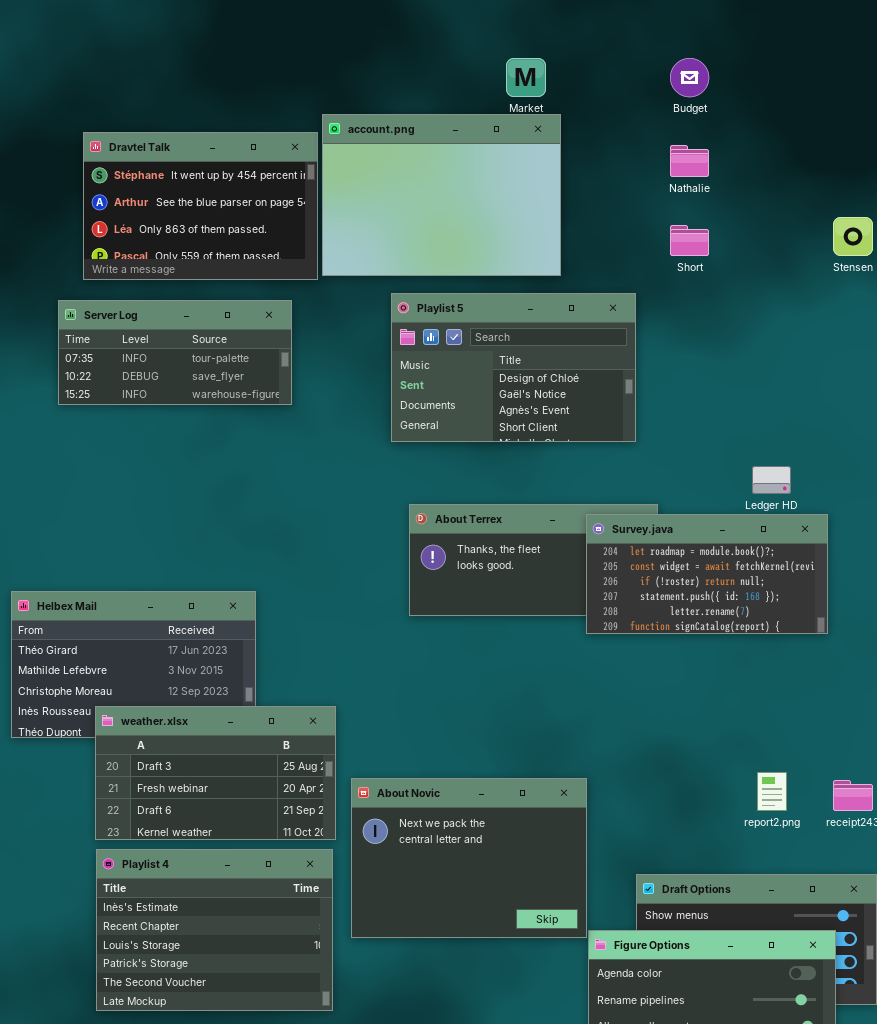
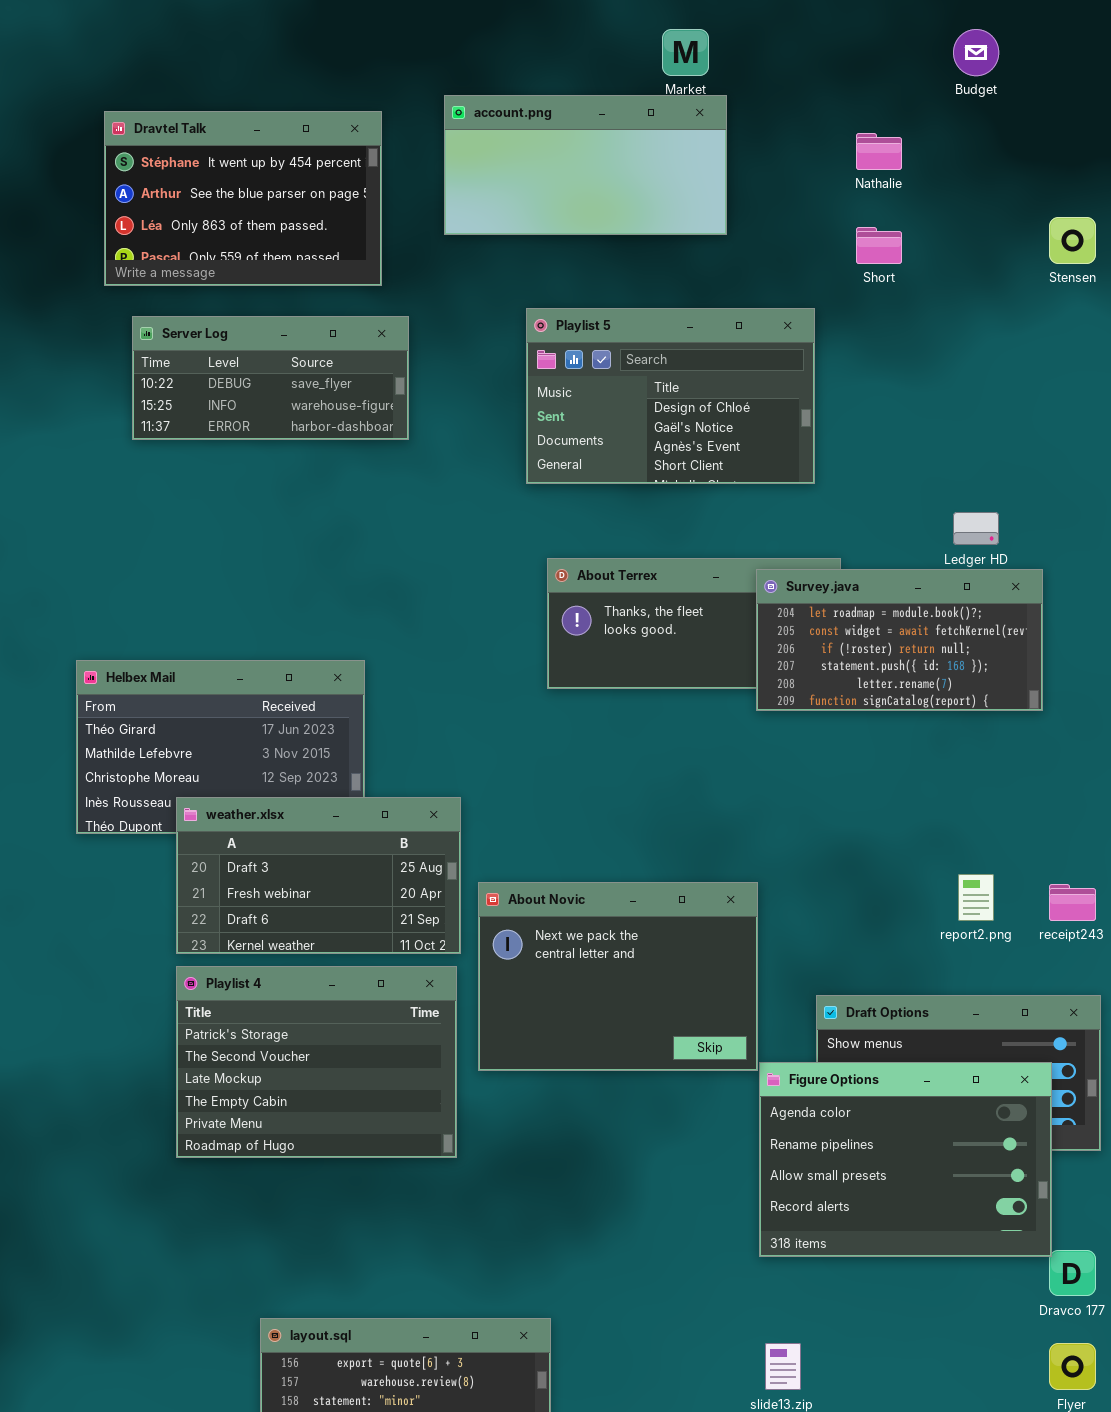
Budget: [670,58,709,97] -> [953,29,999,76], moved
account.png: [322,114,561,276] -> [444,95,727,235], resized
Dravtel Talk: [83,132,318,280] -> [104,111,382,286], moved
Server Log: [58,300,292,405] -> [132,316,409,440], scrolled down 1 row
Playlist 4: [96,849,333,1011] -> [176,966,457,1158], scrolled down 3 rows

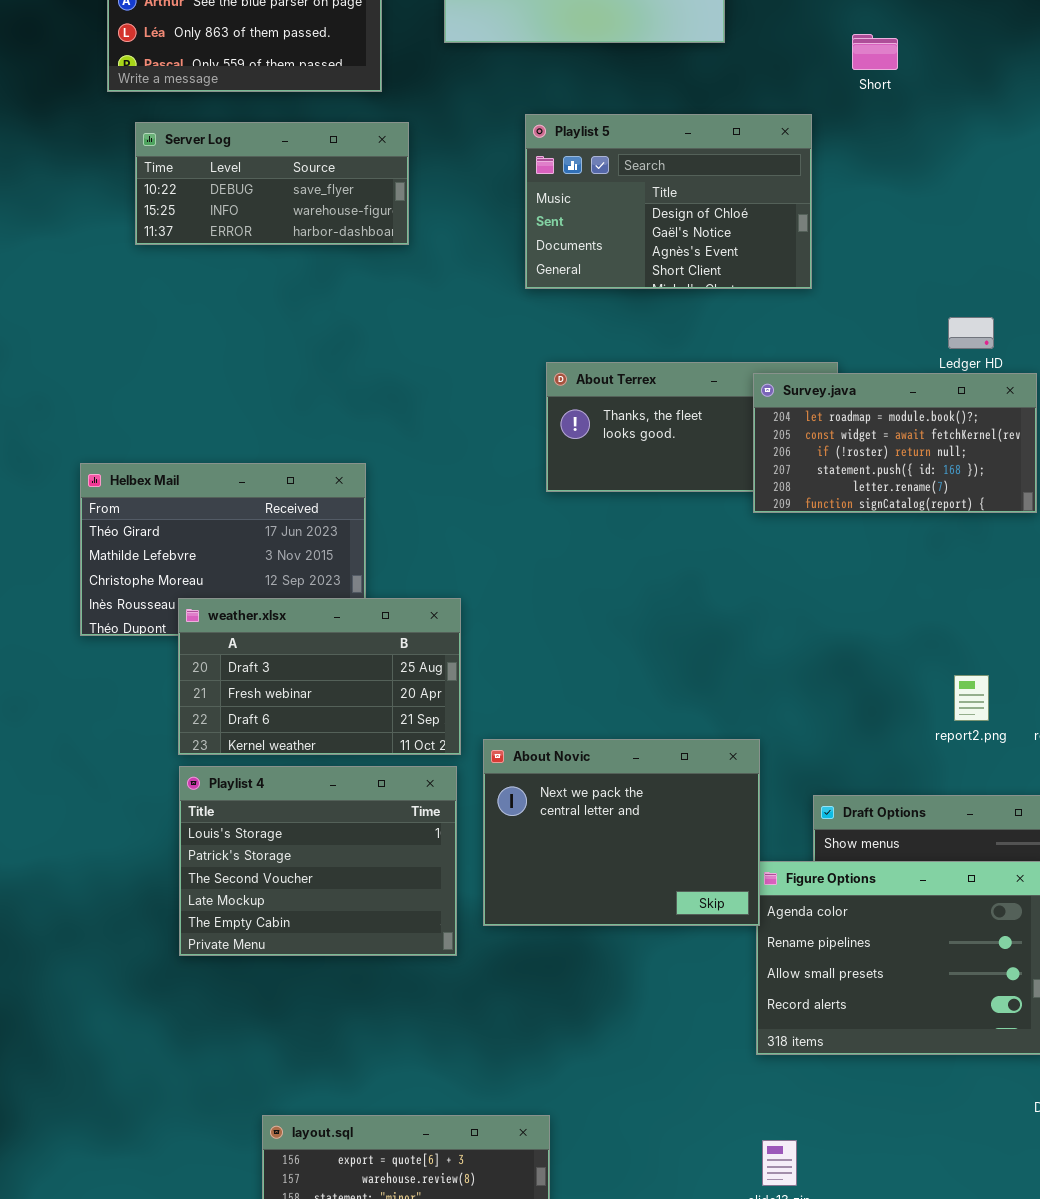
About Novic: [478,882,758,1071] -> [483,739,760,926], moved
Playlist 4: [176,966,457,1158] -> [179,766,457,956], scrolled up 1 row

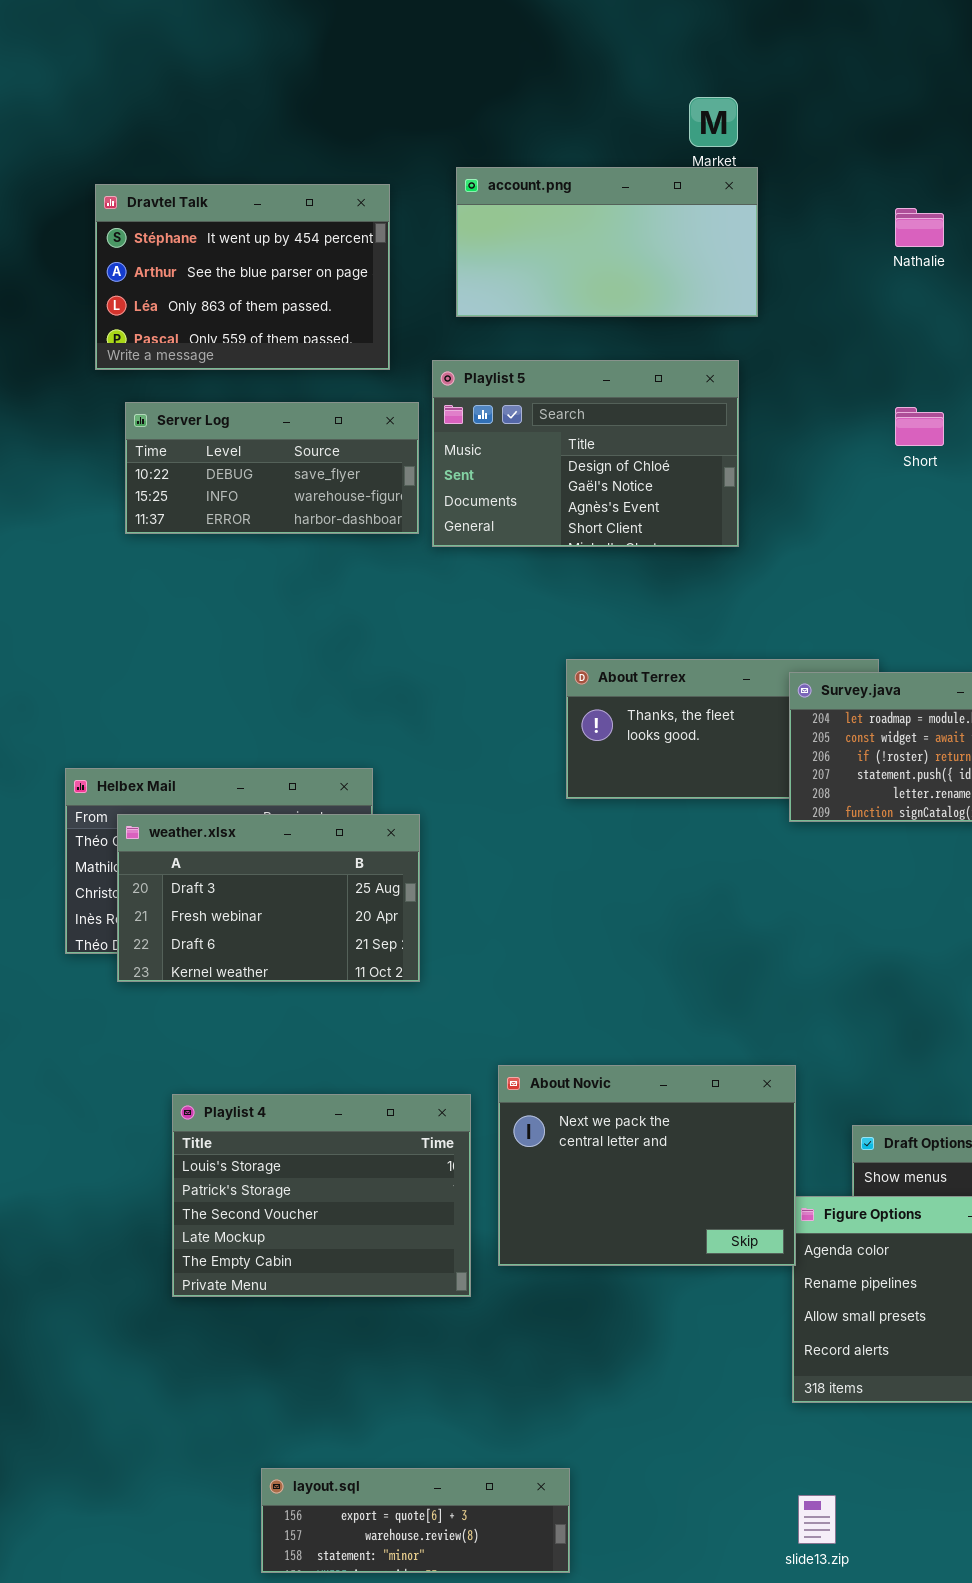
Short: [852,34,898,70] -> [895,407,944,446], moved
Playlist 5: [525,114,812,289] -> [432,360,739,547], moved
weather.xlsx: [178,598,461,755] -> [117,814,420,982], moved

